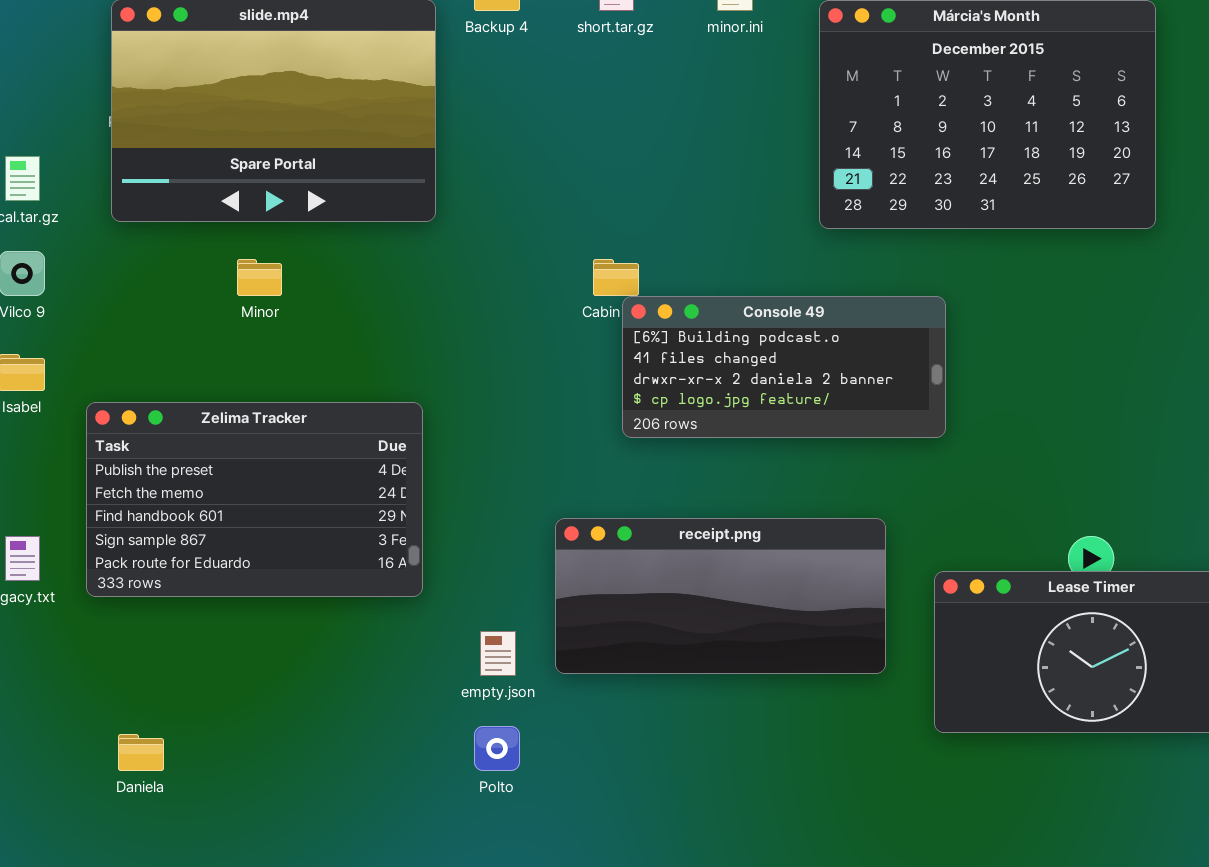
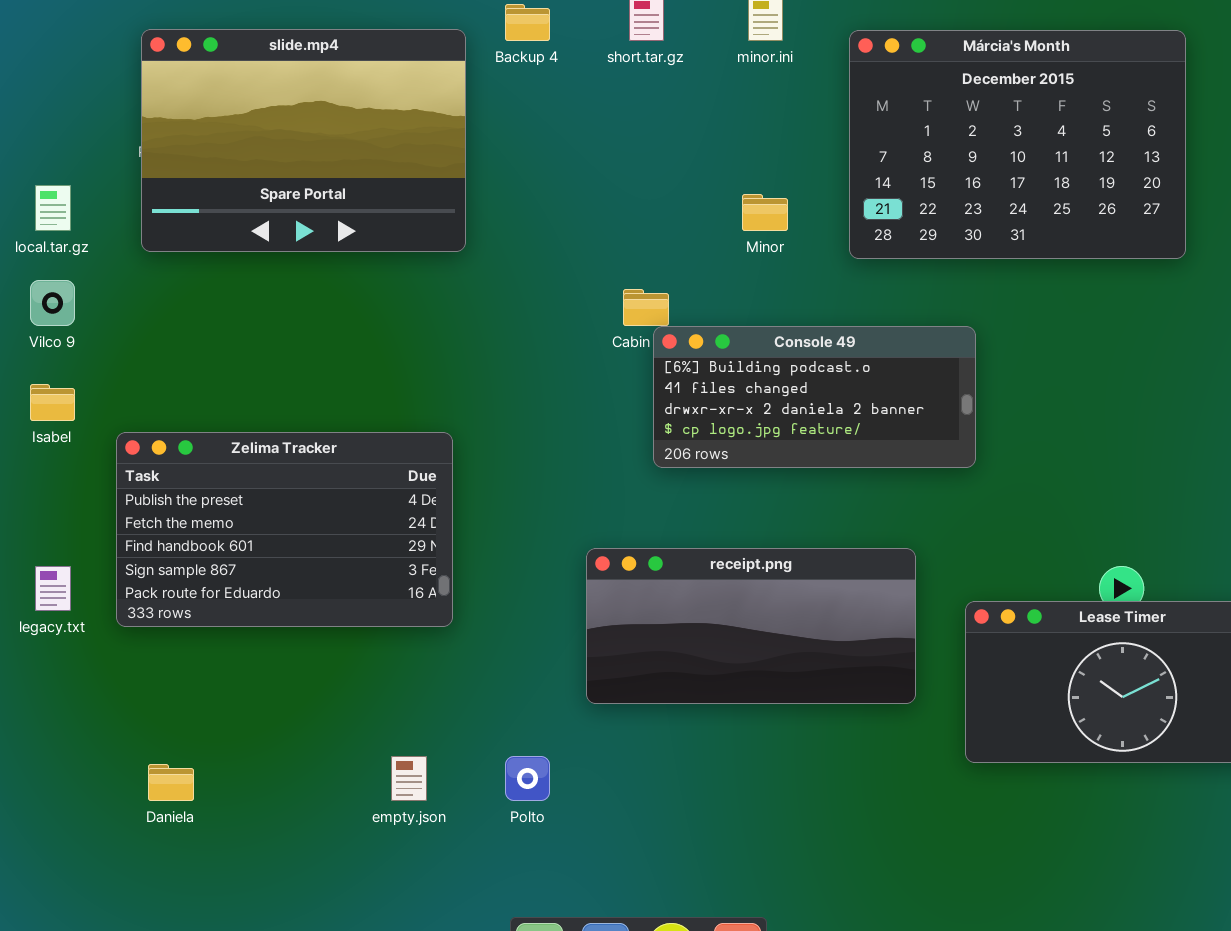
Minor: [237,259,282,296] -> [742,194,788,231], moved
empty.json: [480,631,516,676] -> [391,756,427,801], moved

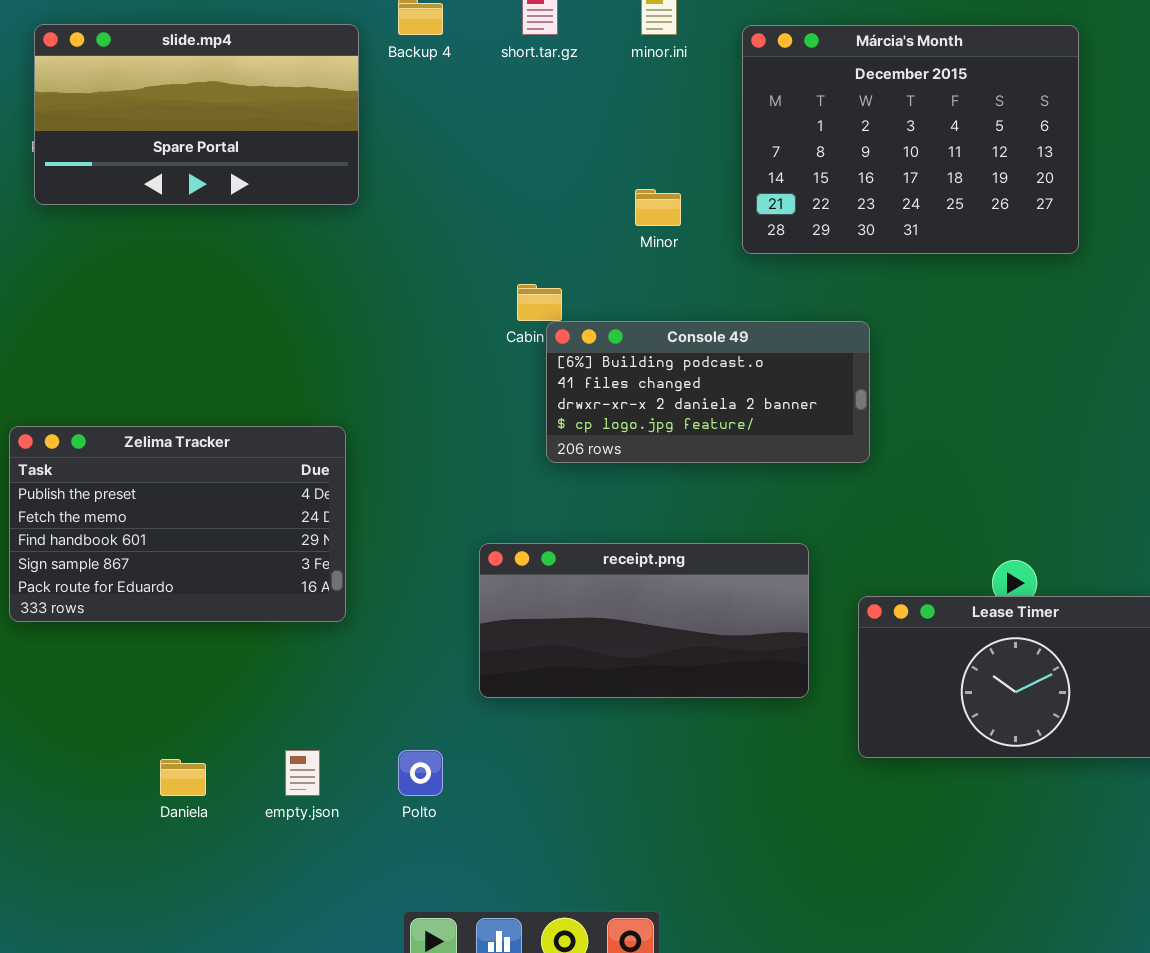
slide.mp4: [141,29,466,252] -> [34,24,359,205], resized
Daniela: [148,764,194,801] -> [160,759,206,796], moved

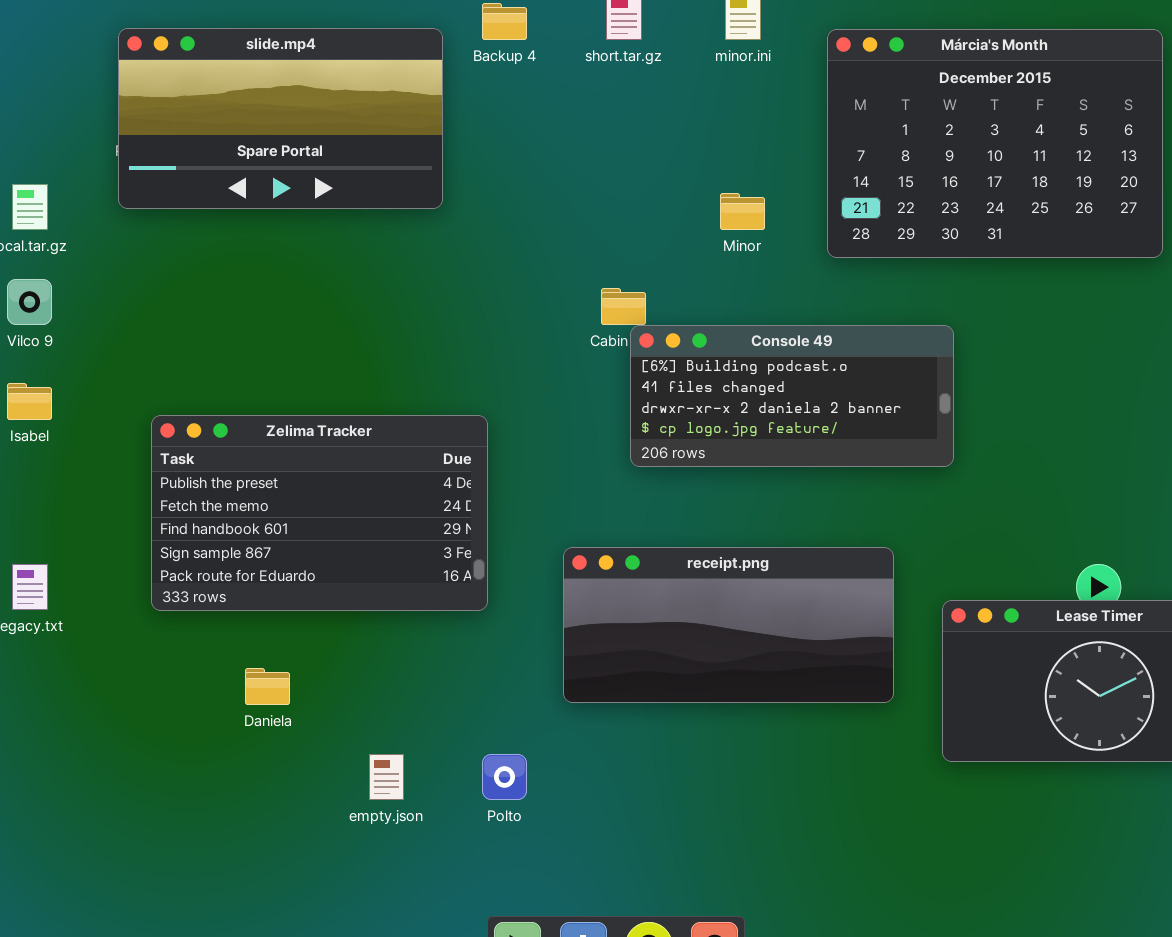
Zelima Tracker: [9,426,346,622] -> [151,415,488,611], moved
Daniela: [160,759,206,796] -> [245,668,290,705], moved

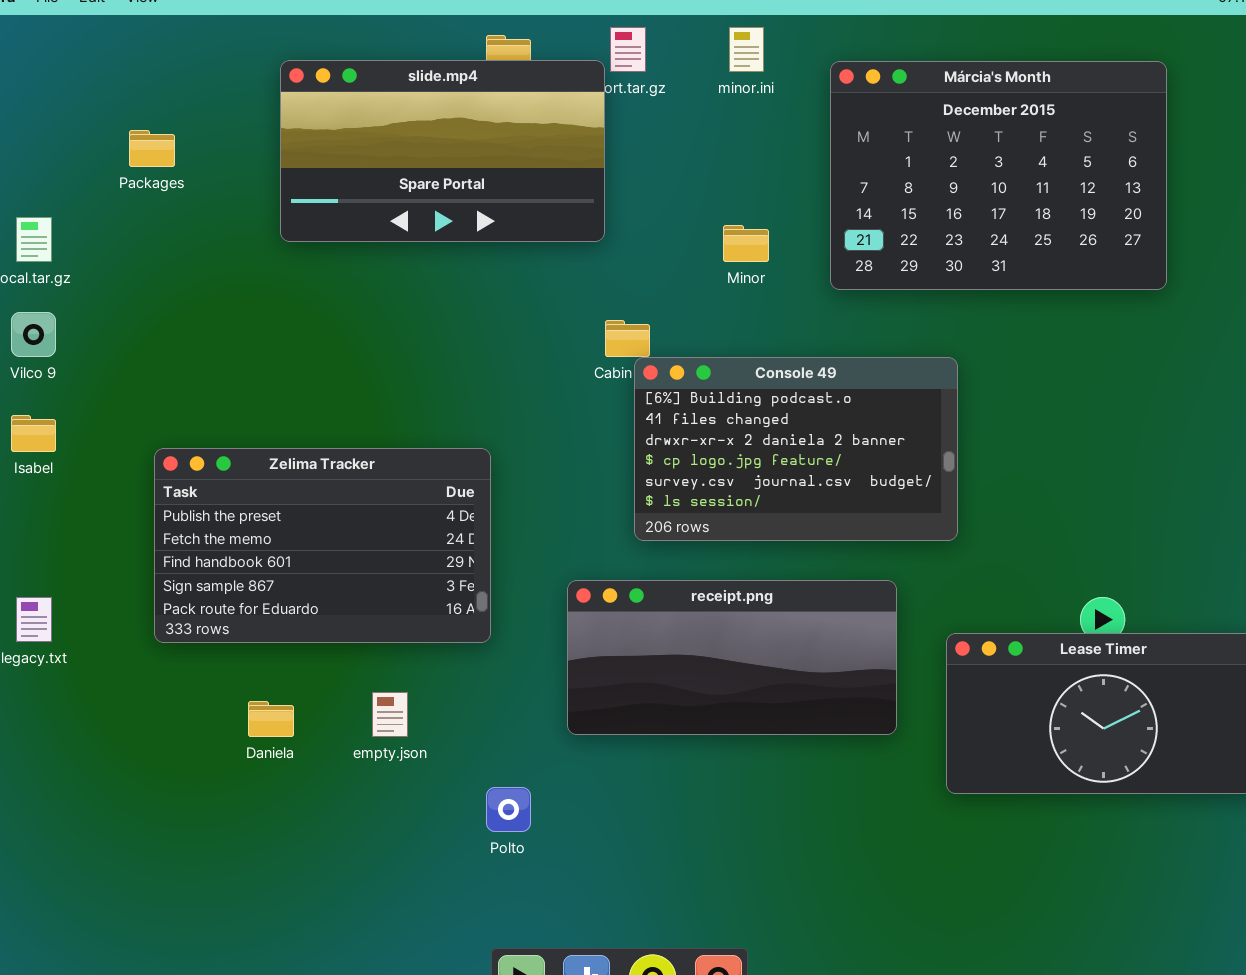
slide.mp4: [118,28,443,209] -> [280,60,605,242], moved
Console 49: [630,325,954,467] -> [634,357,958,541], resized
empty.json: [369,754,404,800] -> [372,692,408,737], moved

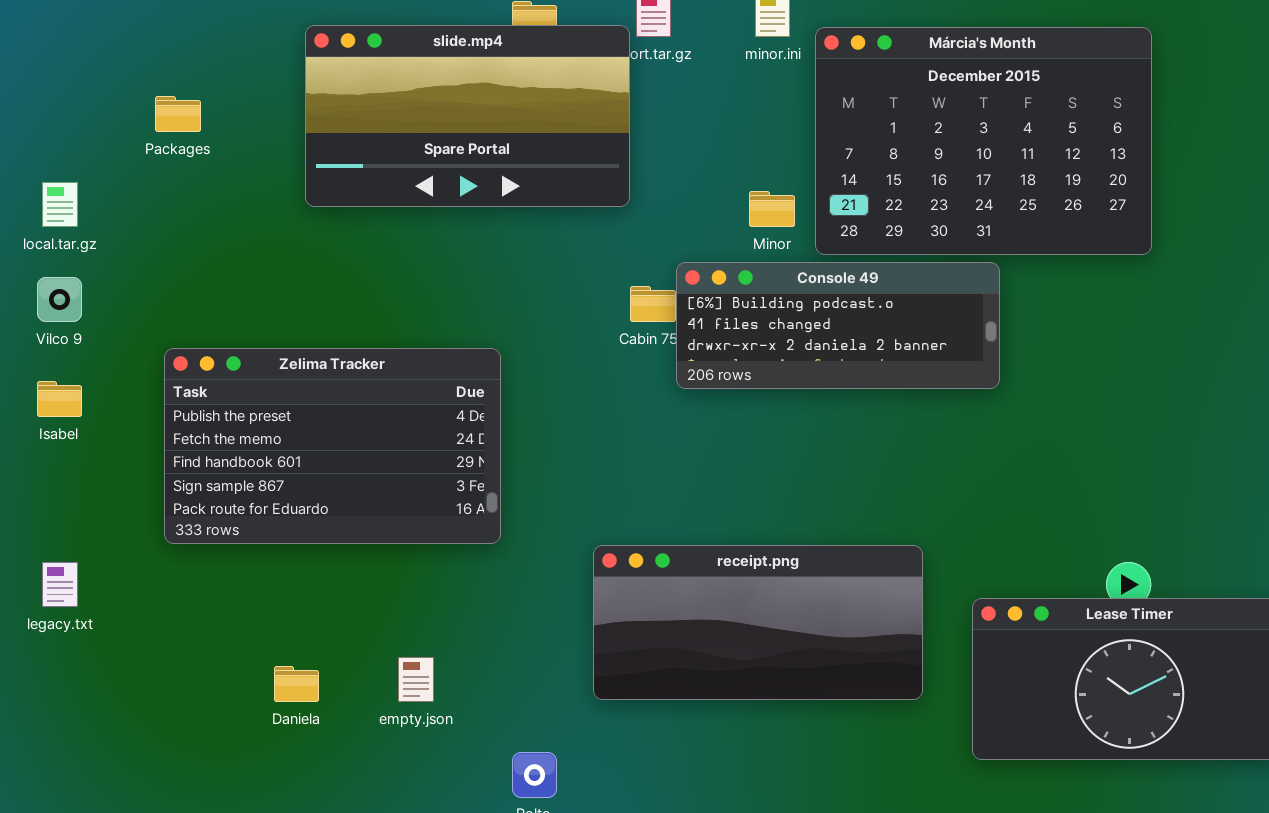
Márcia's Month: [830,61,1167,290] -> [815,27,1152,255], moved
Console 49: [634,357,958,541] -> [676,262,1000,389], moved, resized
Zelima Tracker: [154,448,491,643] -> [164,348,501,544], moved

